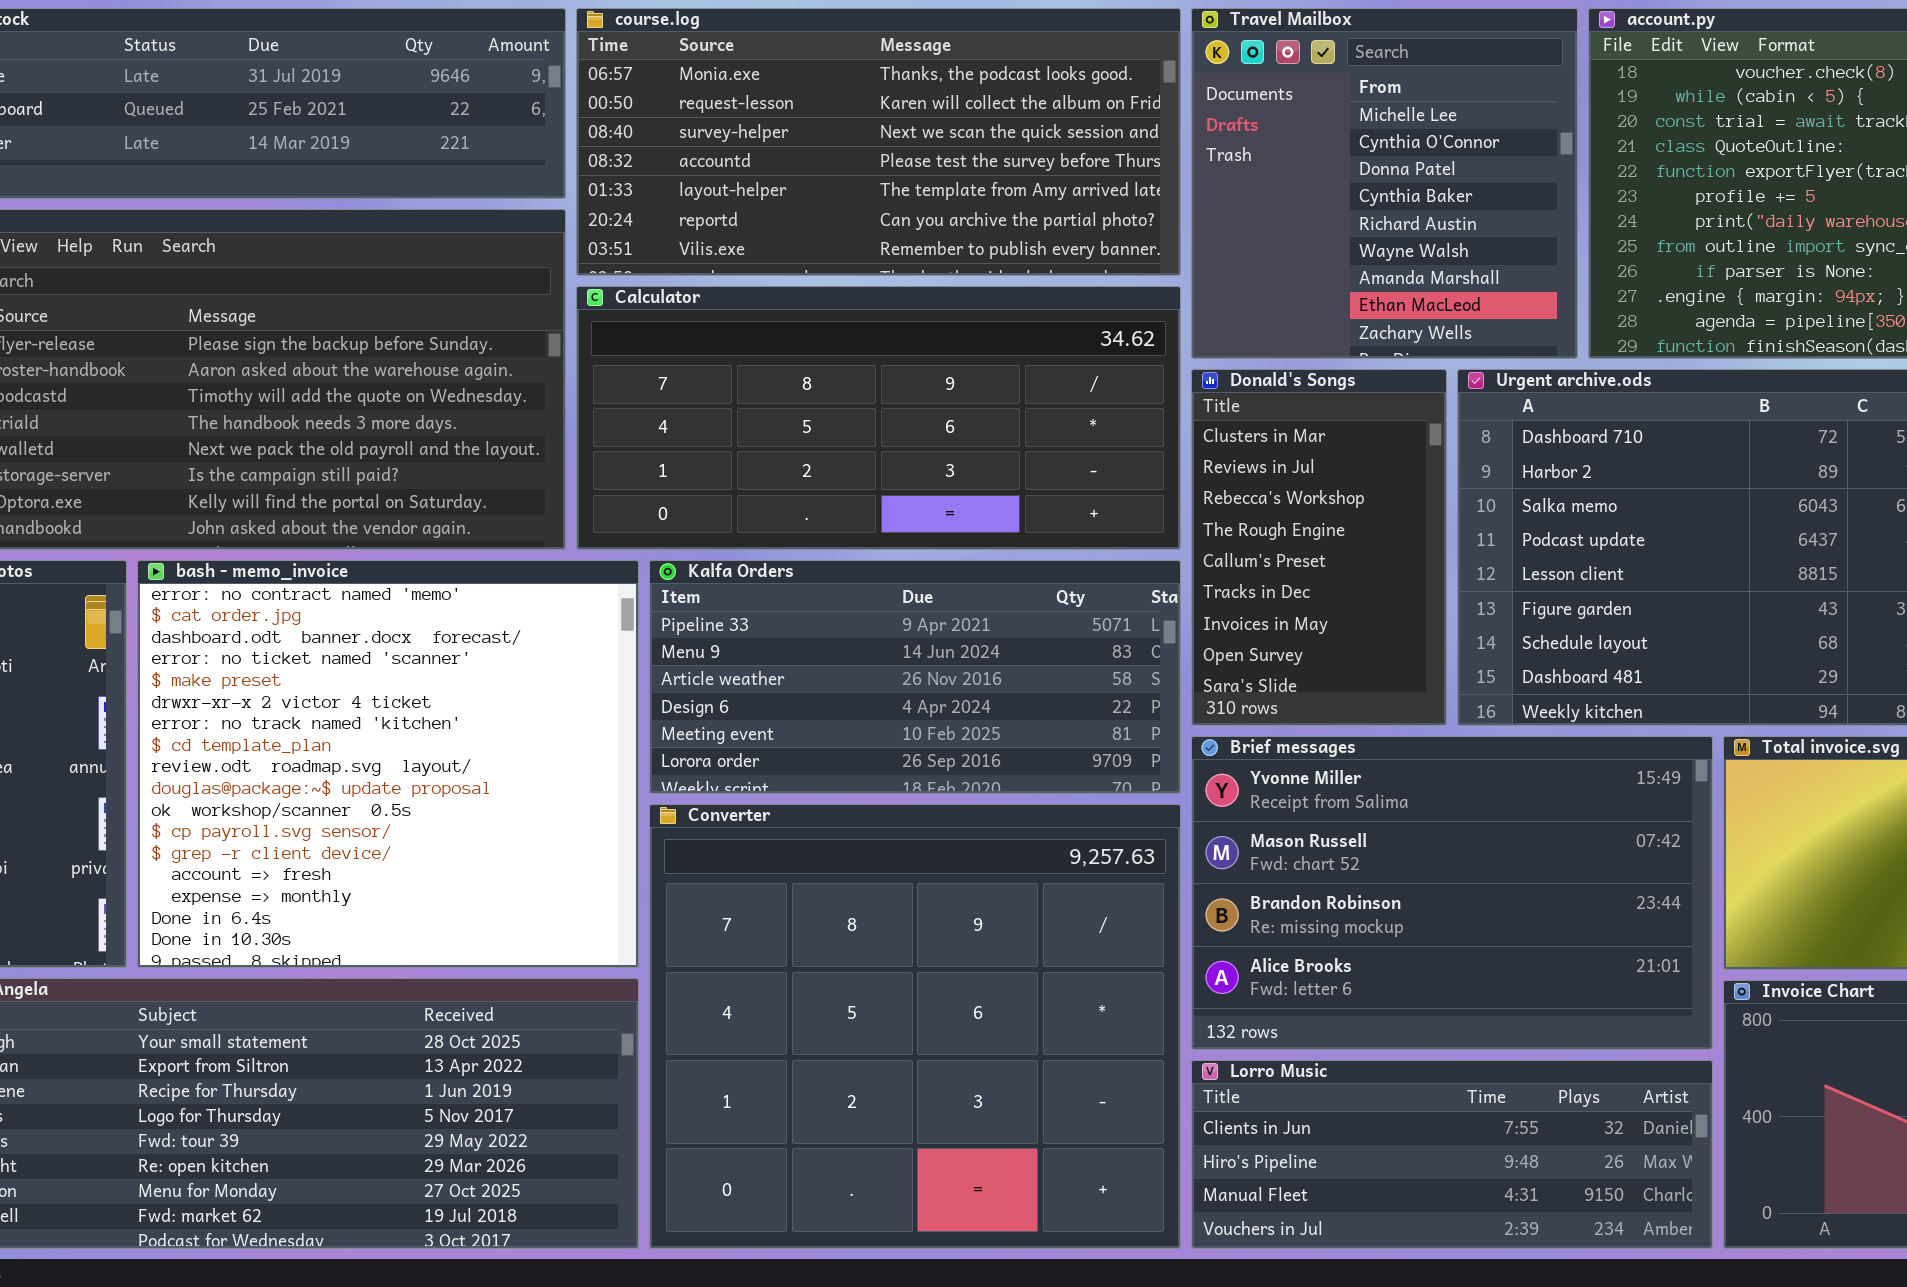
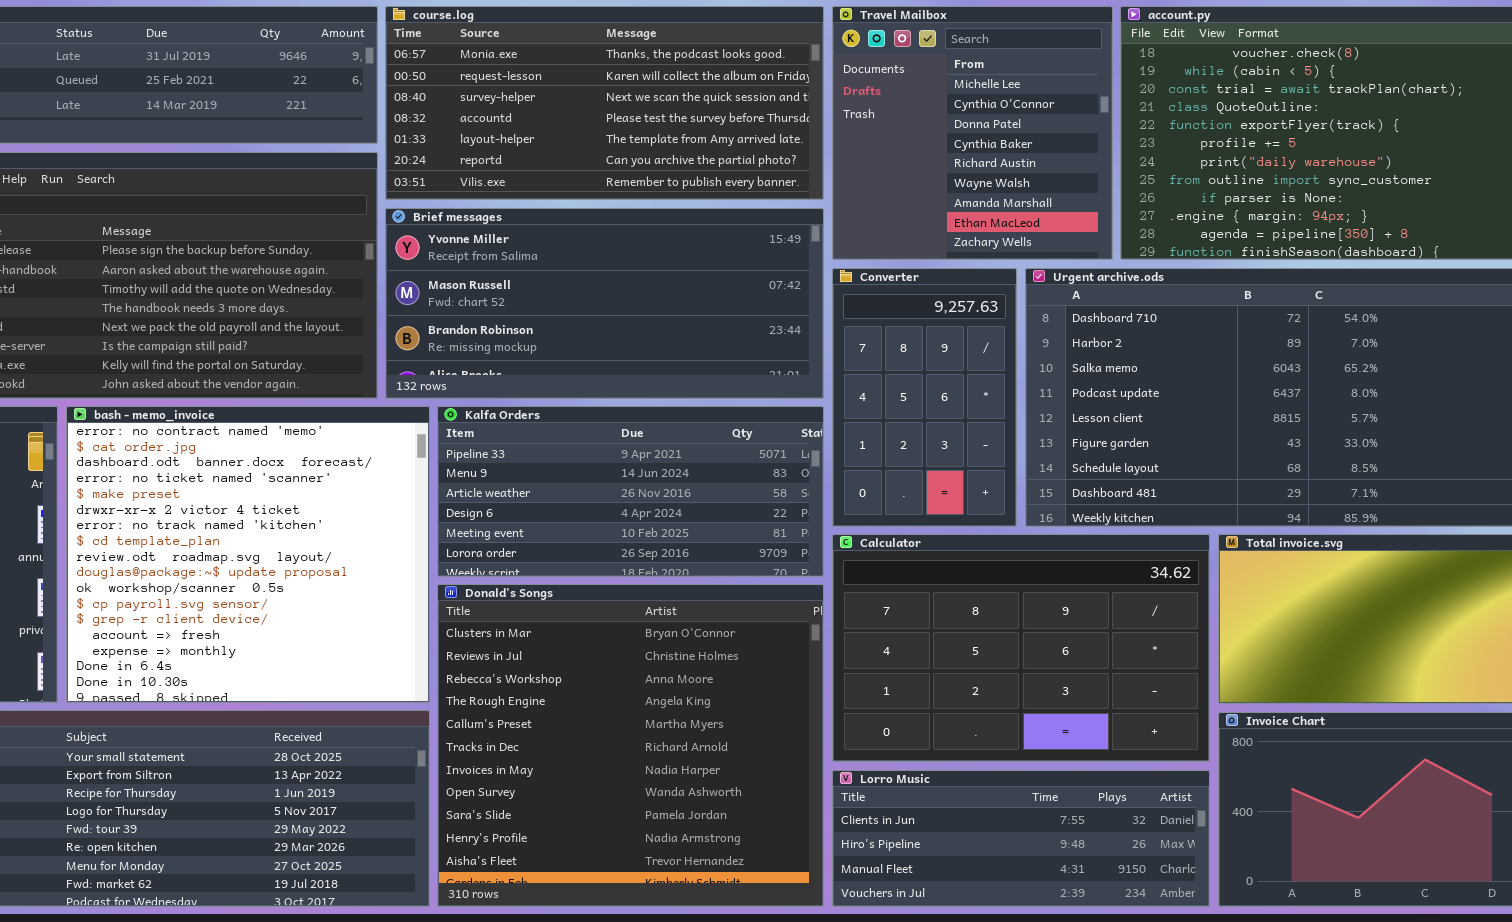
Calculator: [576,286,1181,550] -> [832,534,1210,762], moved, resized
Donald's Songs: [1191,369,1447,726] -> [437,584,824,907], moved, resized
Brief messages: [1191,736,1713,1050] -> [385,208,824,399], moved, resized
Converter: [649,804,1181,1249] -> [832,268,1017,527], moved, resized

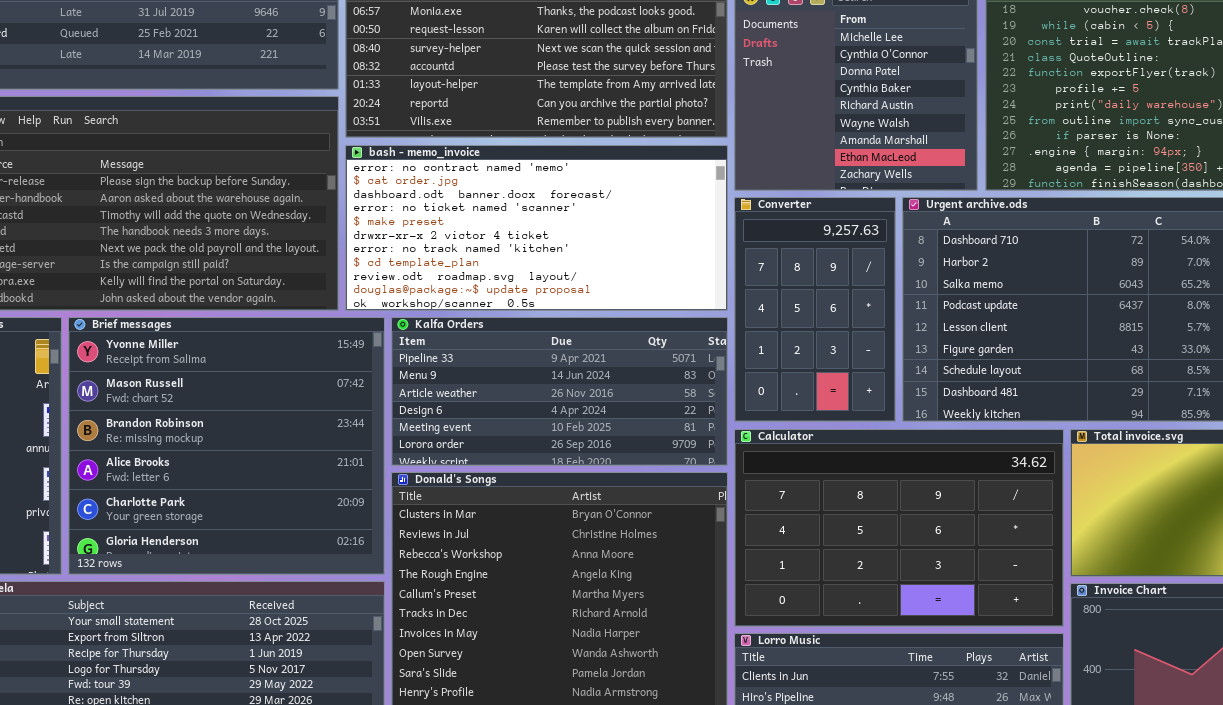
Brief messages: [385,208,824,399] -> [68,317,385,575], moved, resized
bash - memo_invoice: [66,406,430,703] -> [345,145,728,311], moved, resized

